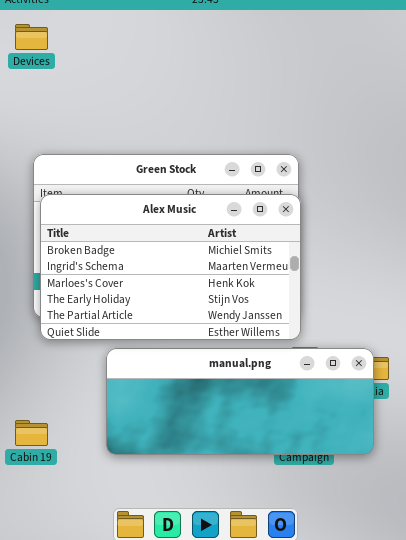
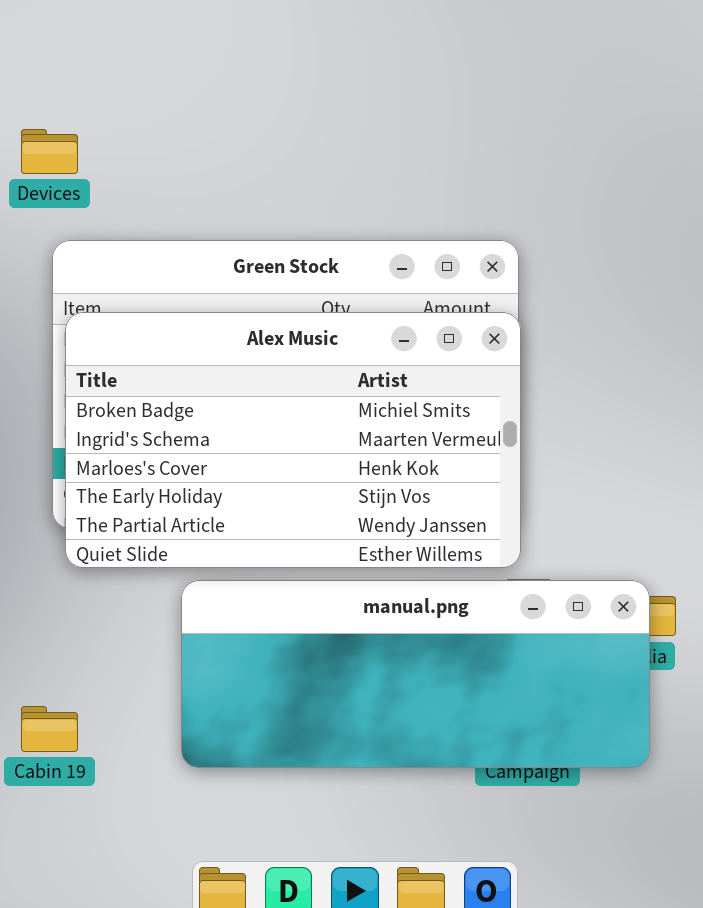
Devices: [15,24,48,50] -> [21,129,78,174], moved

